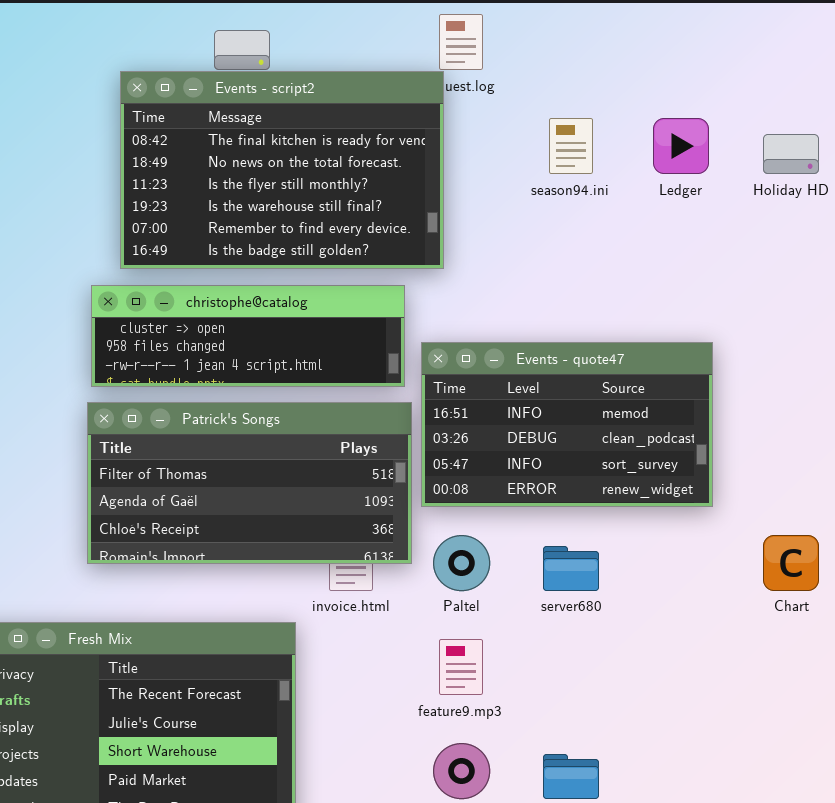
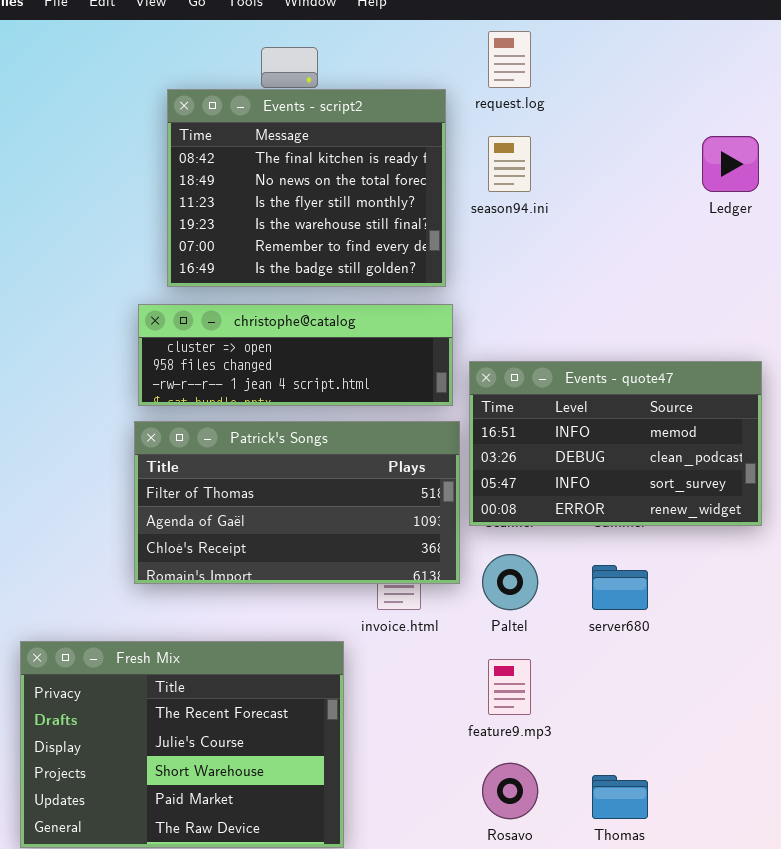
Events - script2: [120,71,444,269] -> [167,89,446,287], resized
season94.ini: [549,118,593,174] -> [488,136,531,192], moved

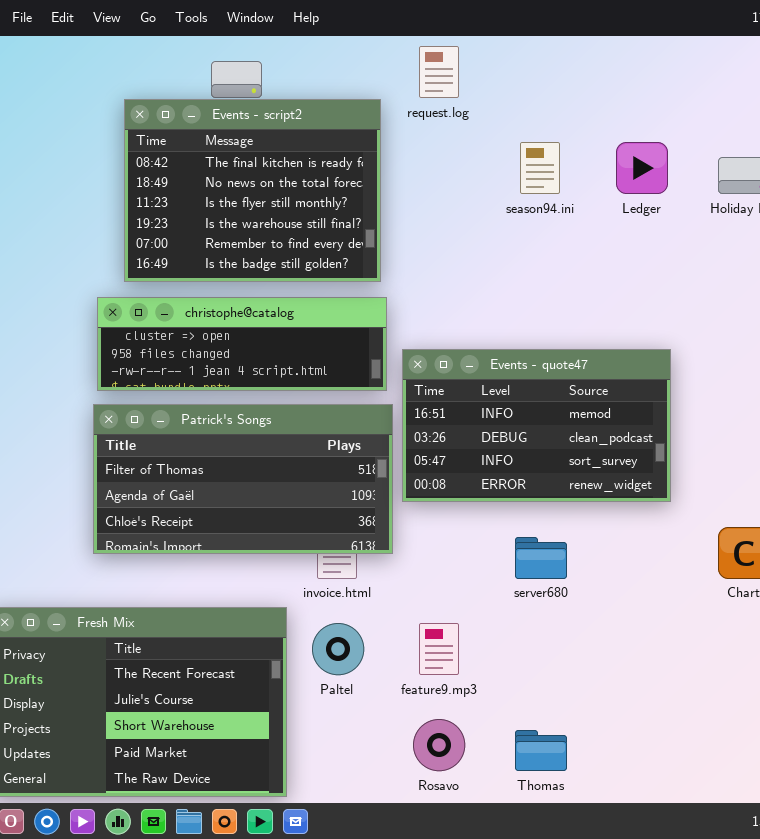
season94.ini: [488,136,531,192] -> [520,142,560,194], moved
Paltel: [482,554,538,610] -> [312,623,364,675], moved

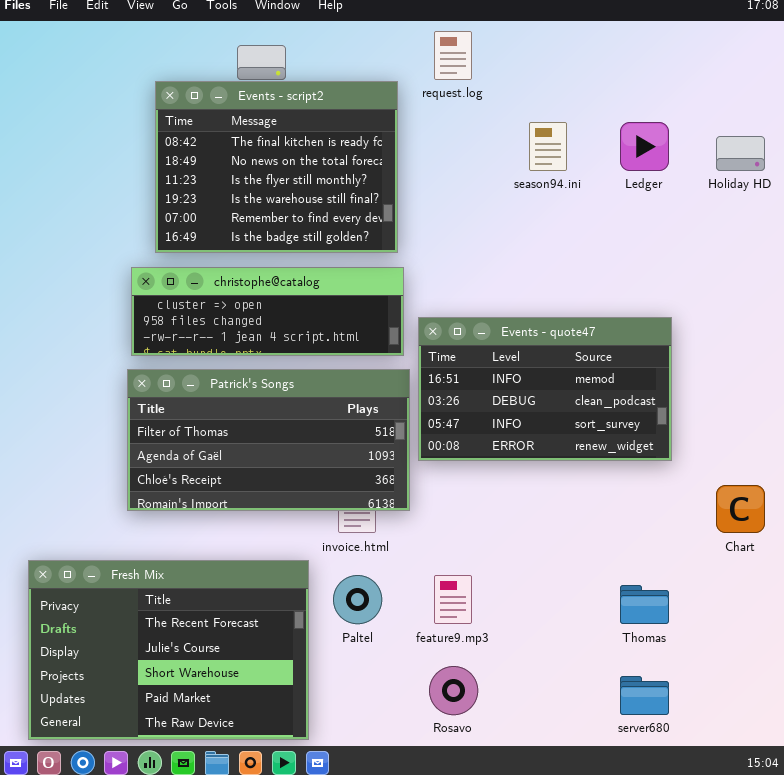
server680: [515,537,567,579] -> [620,676,669,715], moved
Thomas: [515,730,567,771] -> [620,585,669,624], moved

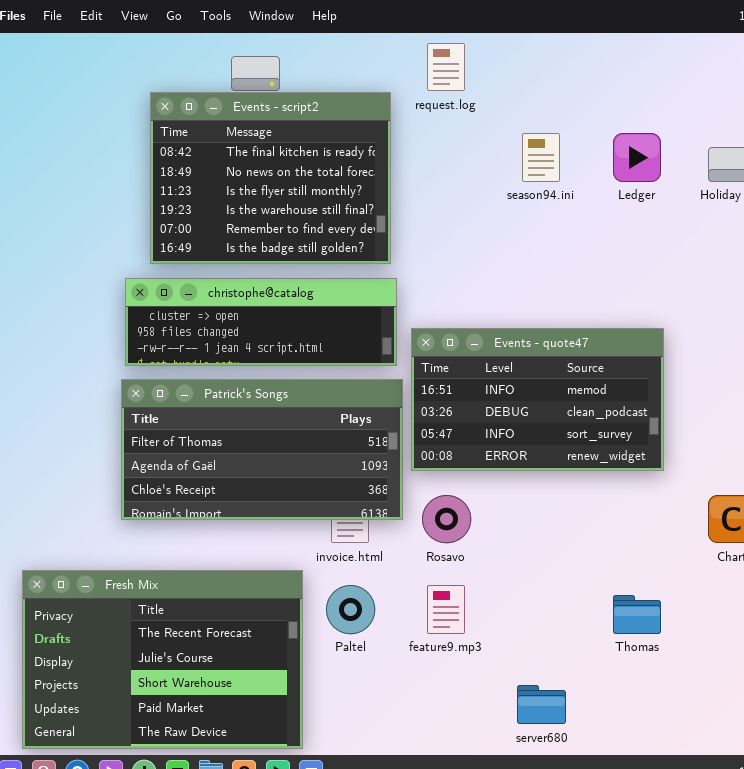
Rosavo: [429,666,478,715] -> [422,495,471,543], moved
server680: [620,676,669,715] -> [517,685,566,724], moved

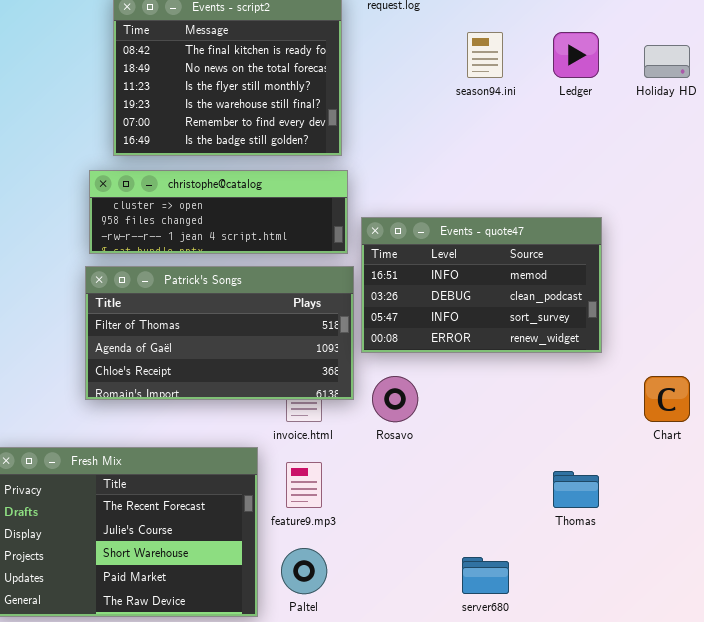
Paltel: [326,585,375,634] -> [281,548,327,594], moved
feature9.mp3: [427,585,465,634] -> [286,462,322,508], moved

